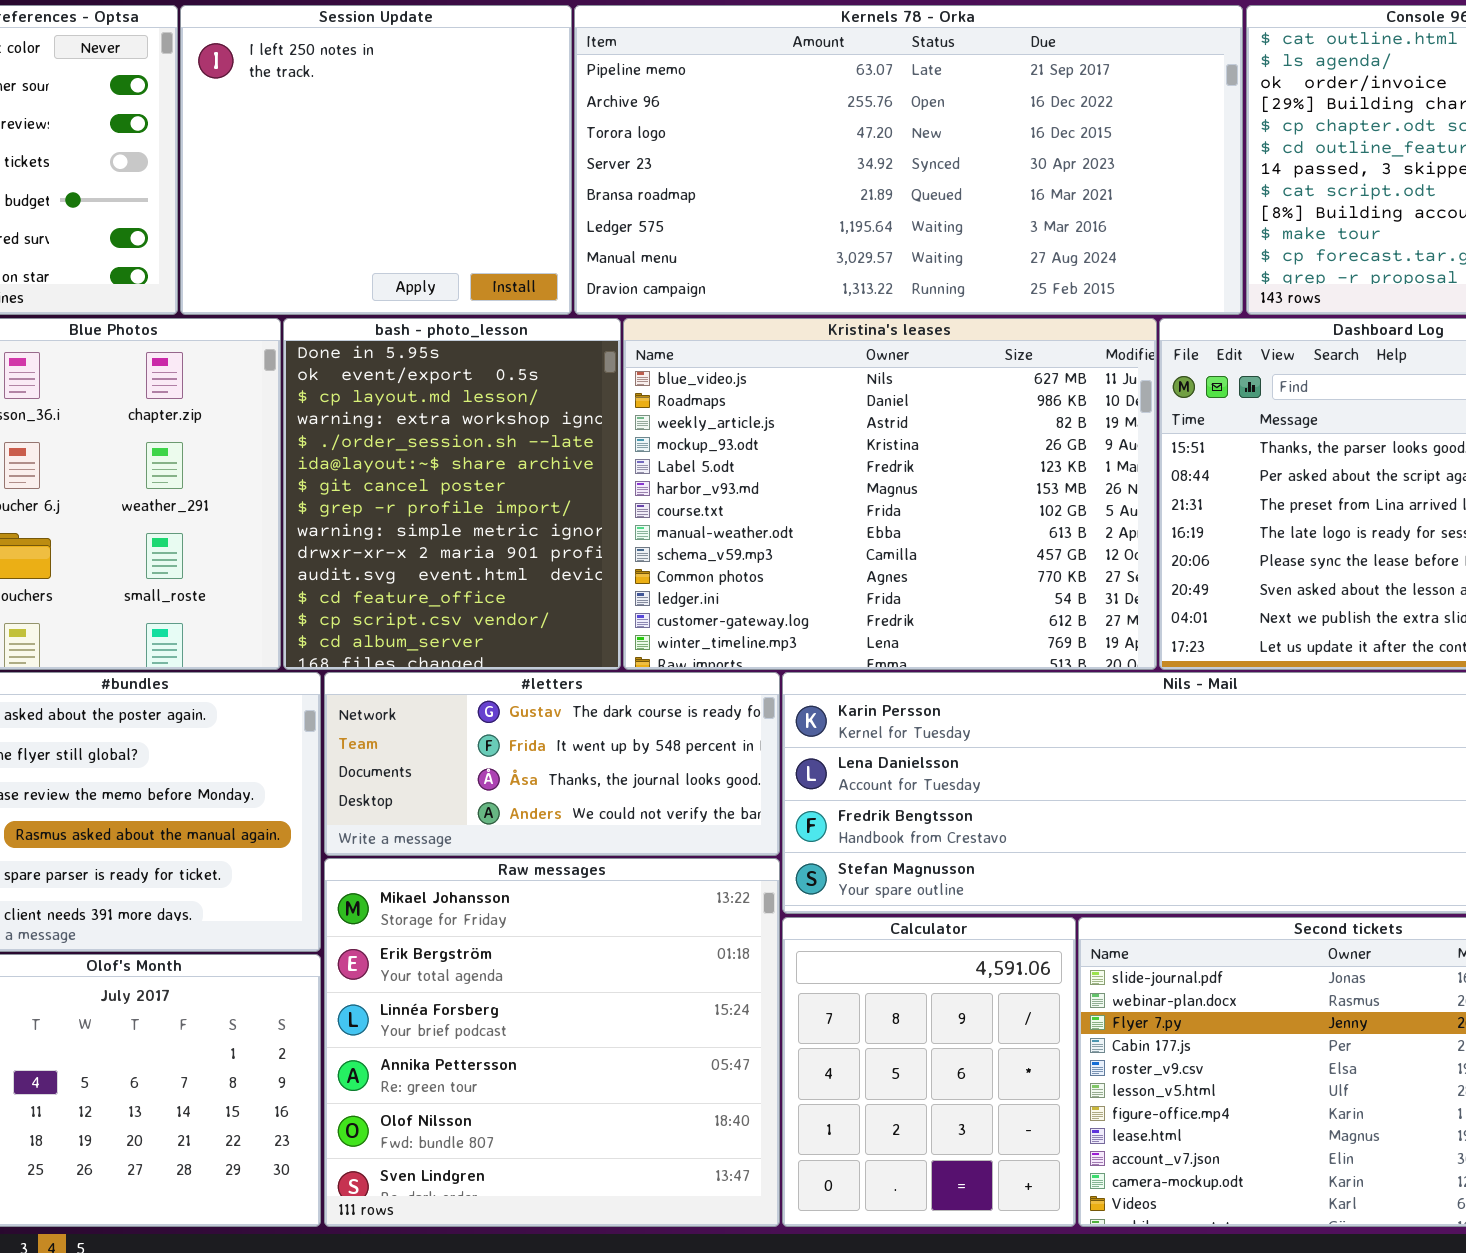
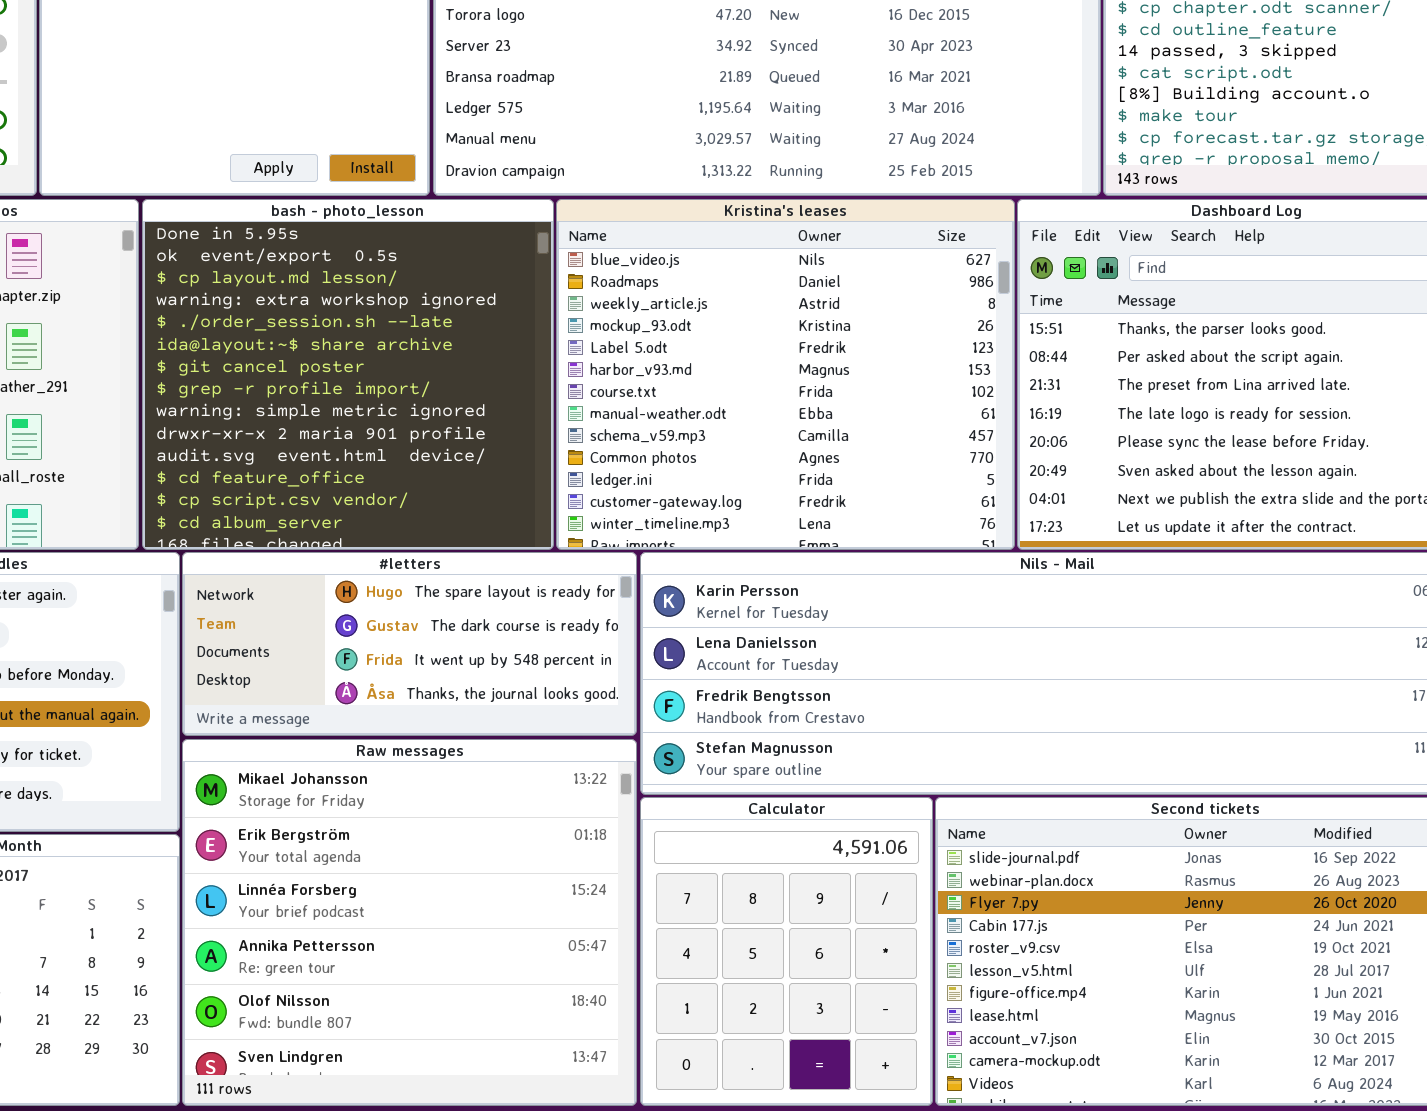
bash - photo_lesson: [283,318,621,670] -> [142,199,554,550], resized
Kristina's leases: [623,318,1157,670] -> [556,199,1015,550], resized
#letters: [324,672,780,856] -> [182,552,637,736], scrolled up 1 row

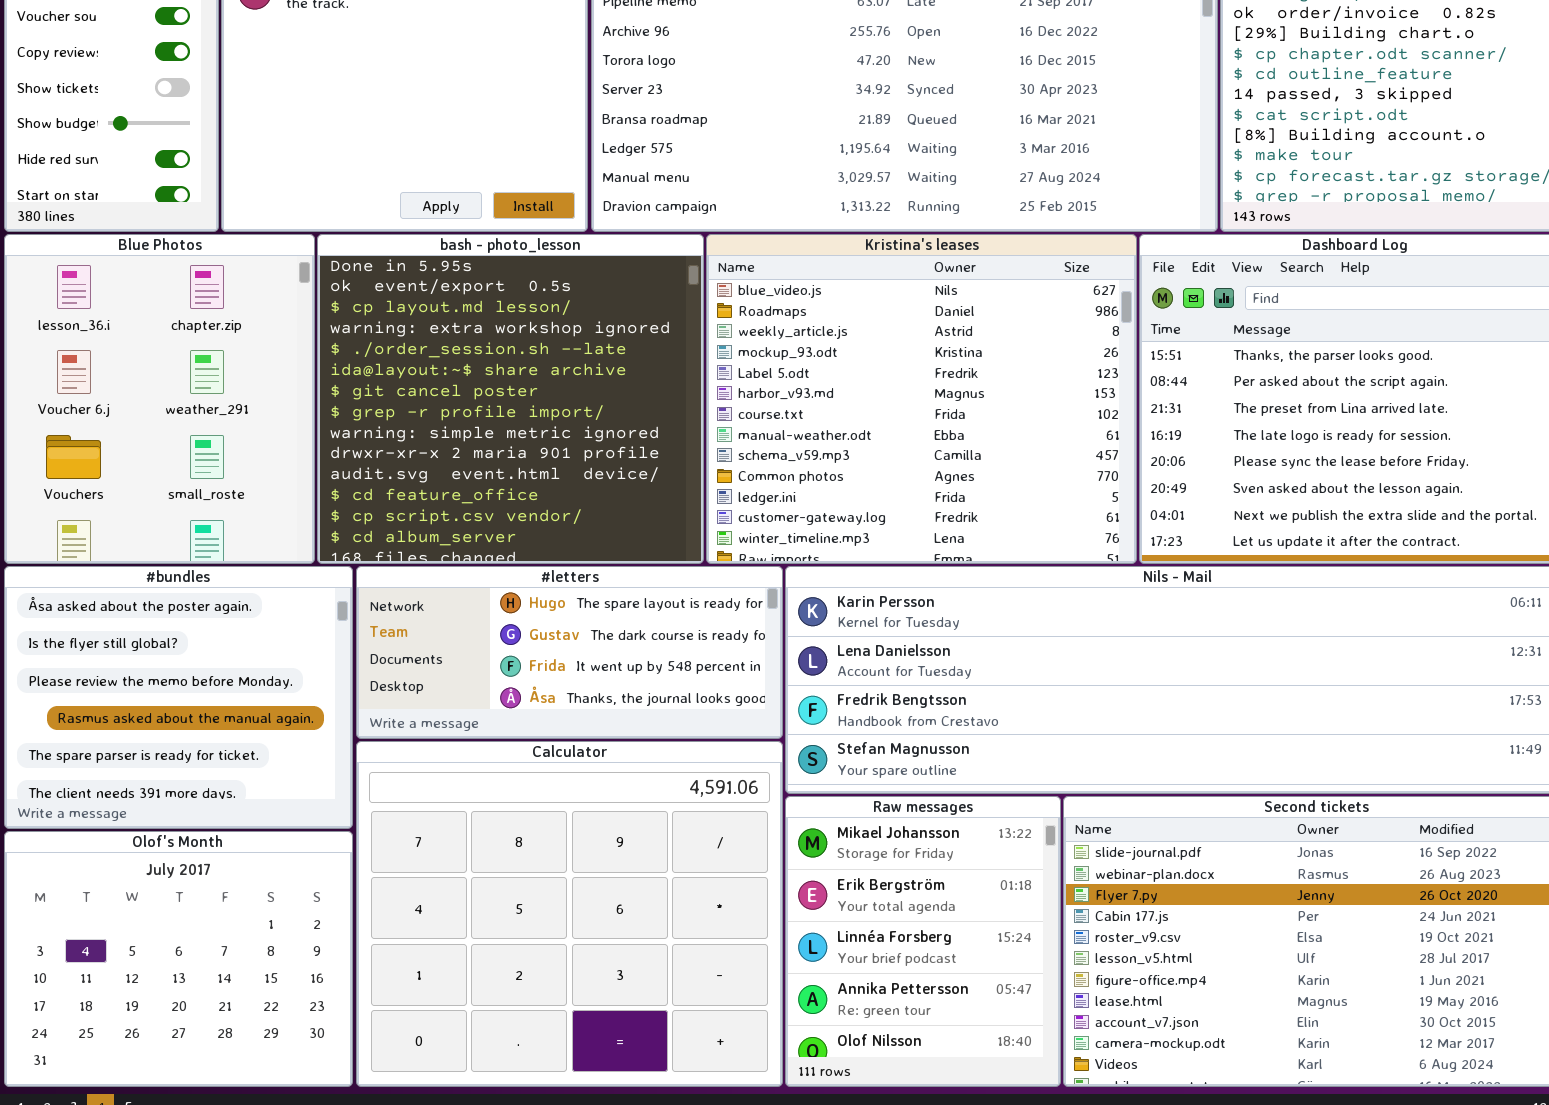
Raw messages: [182,739,637,1106] -> [785,796,1061,1087], moved, resized
Calculator: [640,797,933,1106] -> [356,741,783,1087], moved, resized

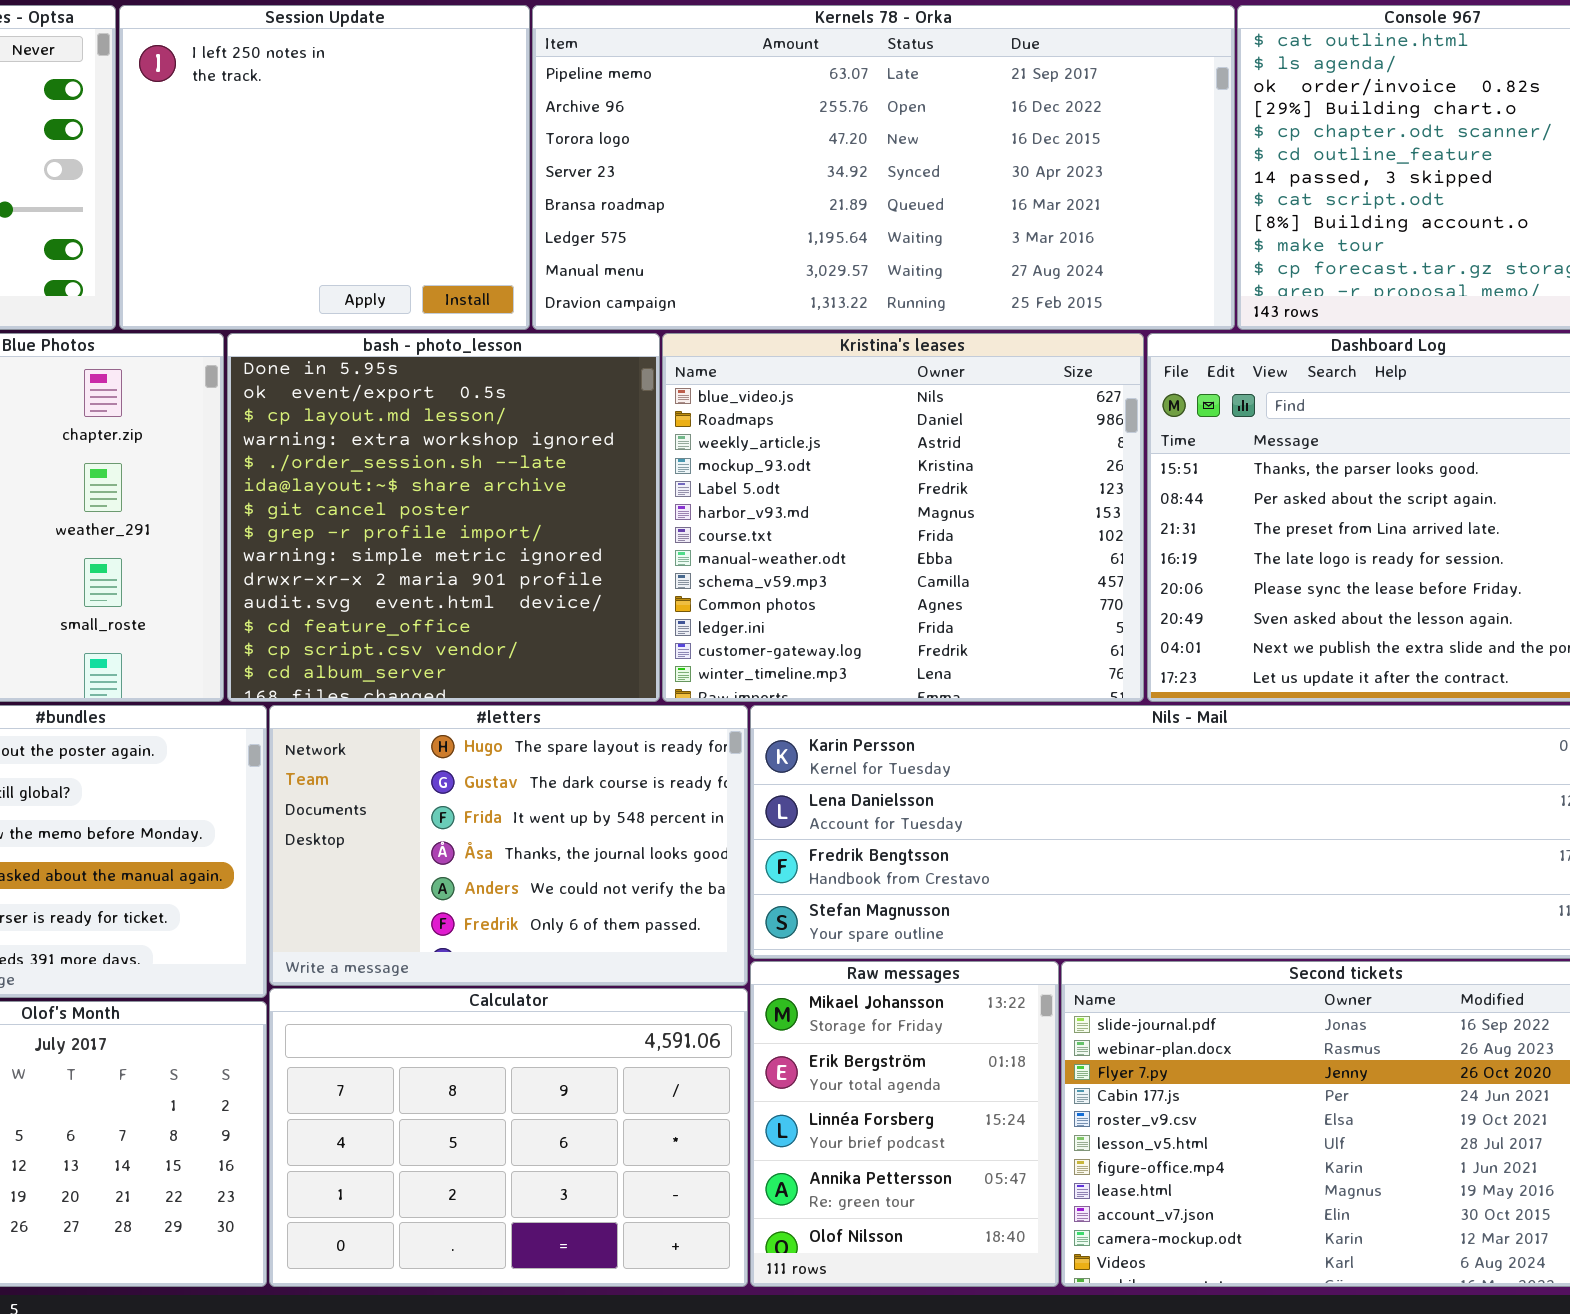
#letters: [356,566,783,739] -> [269,705,748,986], resized
Calculator: [356,741,783,1087] -> [269,988,748,1287], resized

